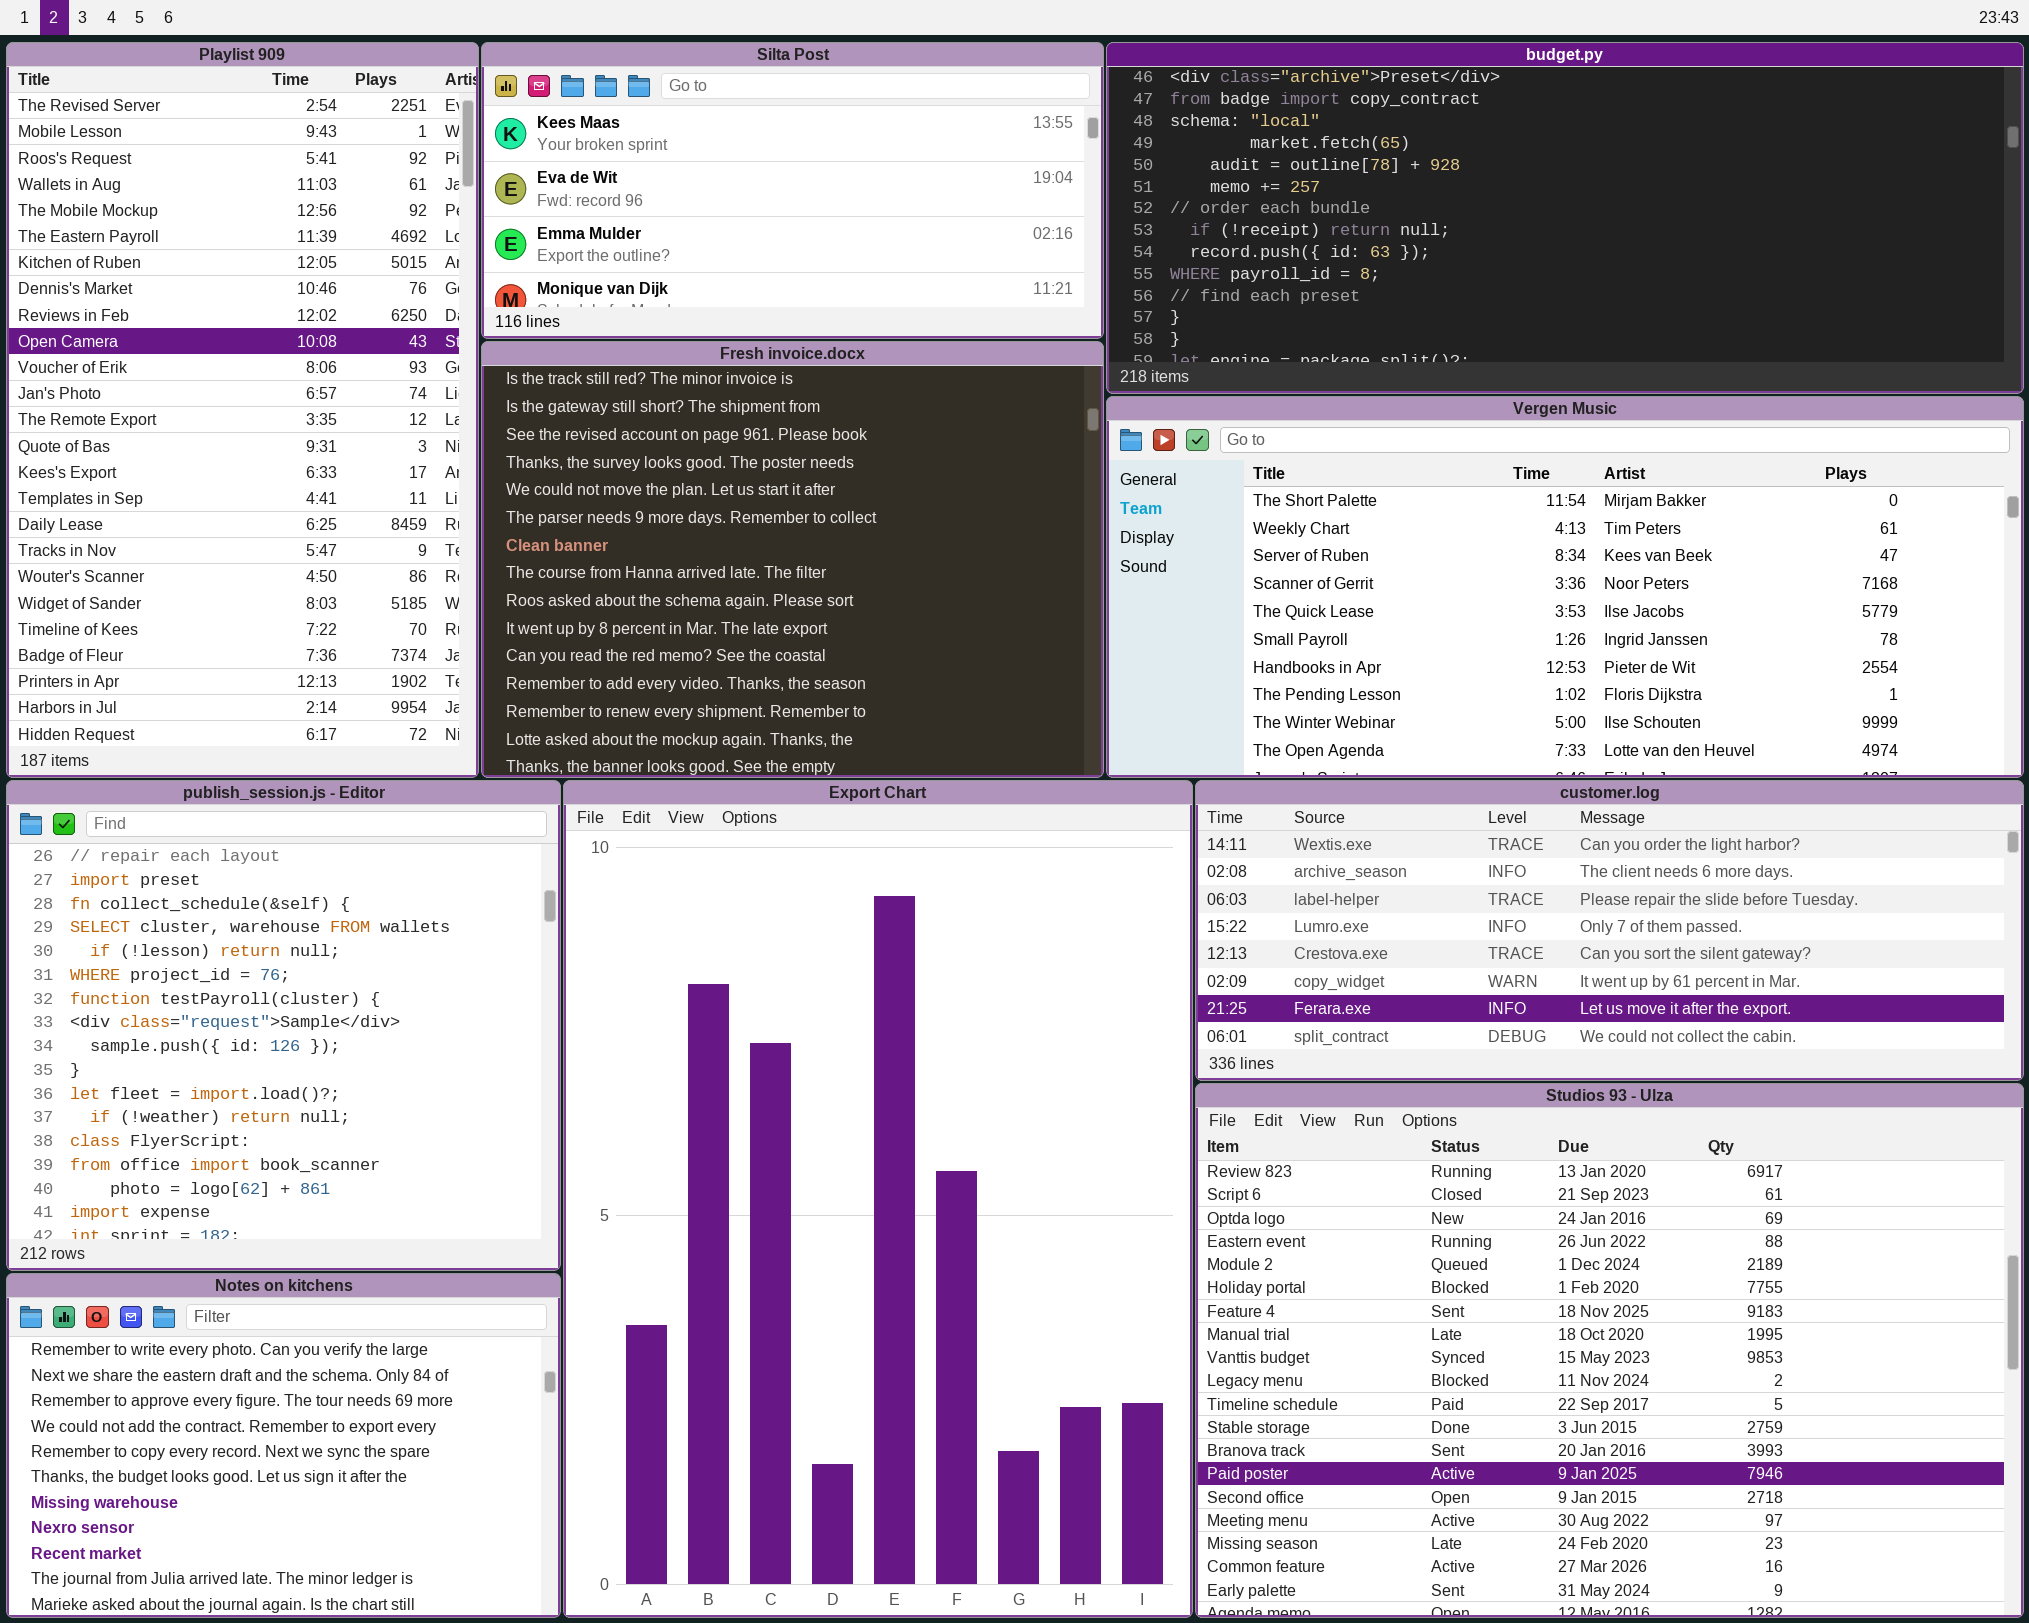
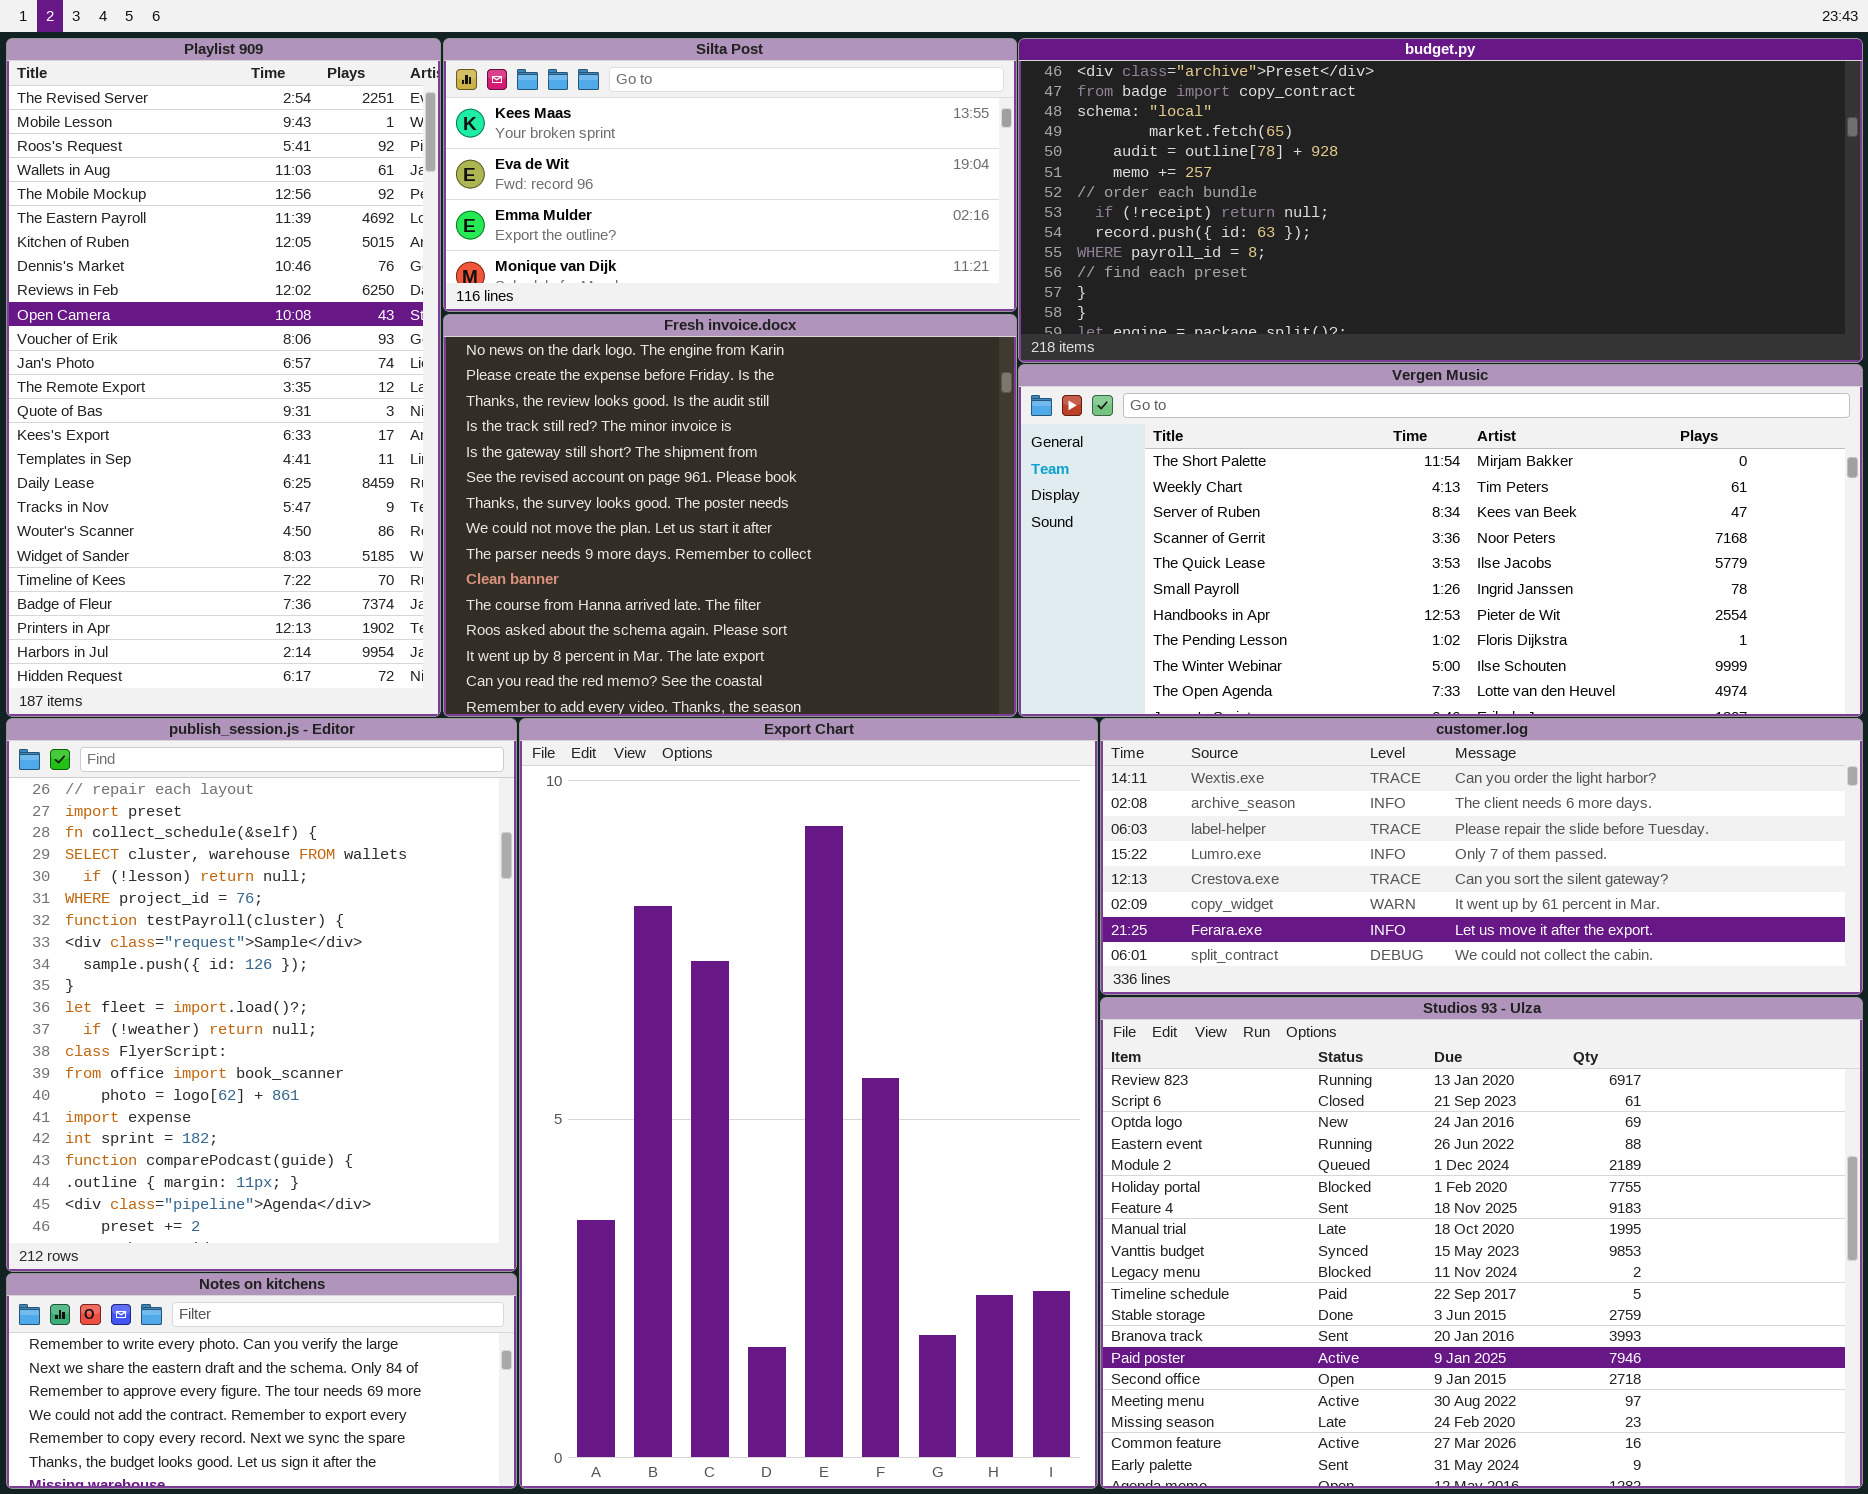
Fresh invoice.docx: [481,341,1104,778] -> [443,314,1017,717], scrolled up 3 rows
publish_session.js - Editor: [6,780,561,1271] -> [6,718,517,1272], resized
Notes on kitchens: [6,1273,561,1618] -> [6,1273,517,1489], resized

